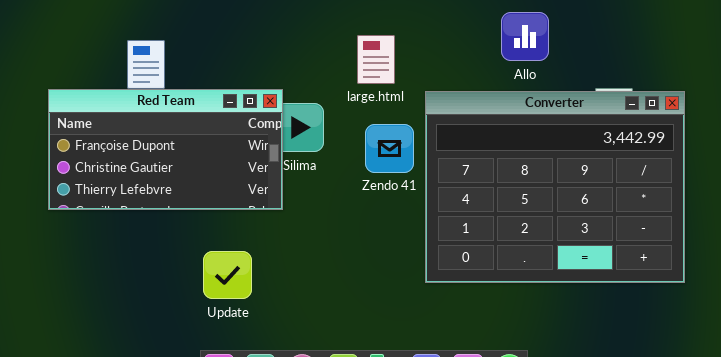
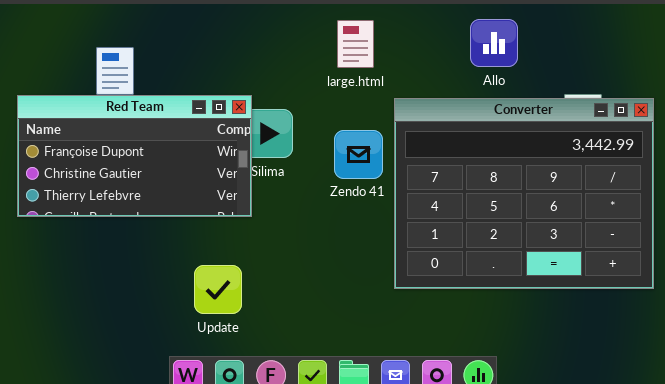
large.html: [357,35,395,84] -> [337,20,374,68], moved
Update: [203,251,252,299] -> [194,265,242,314], moved

